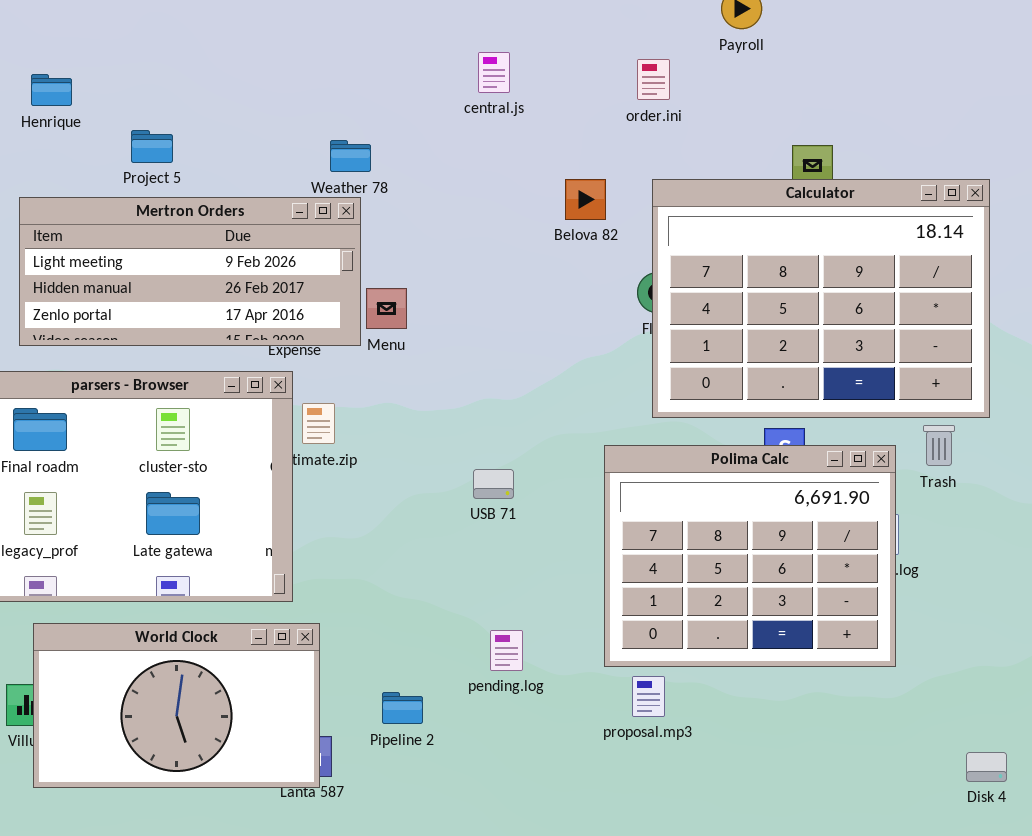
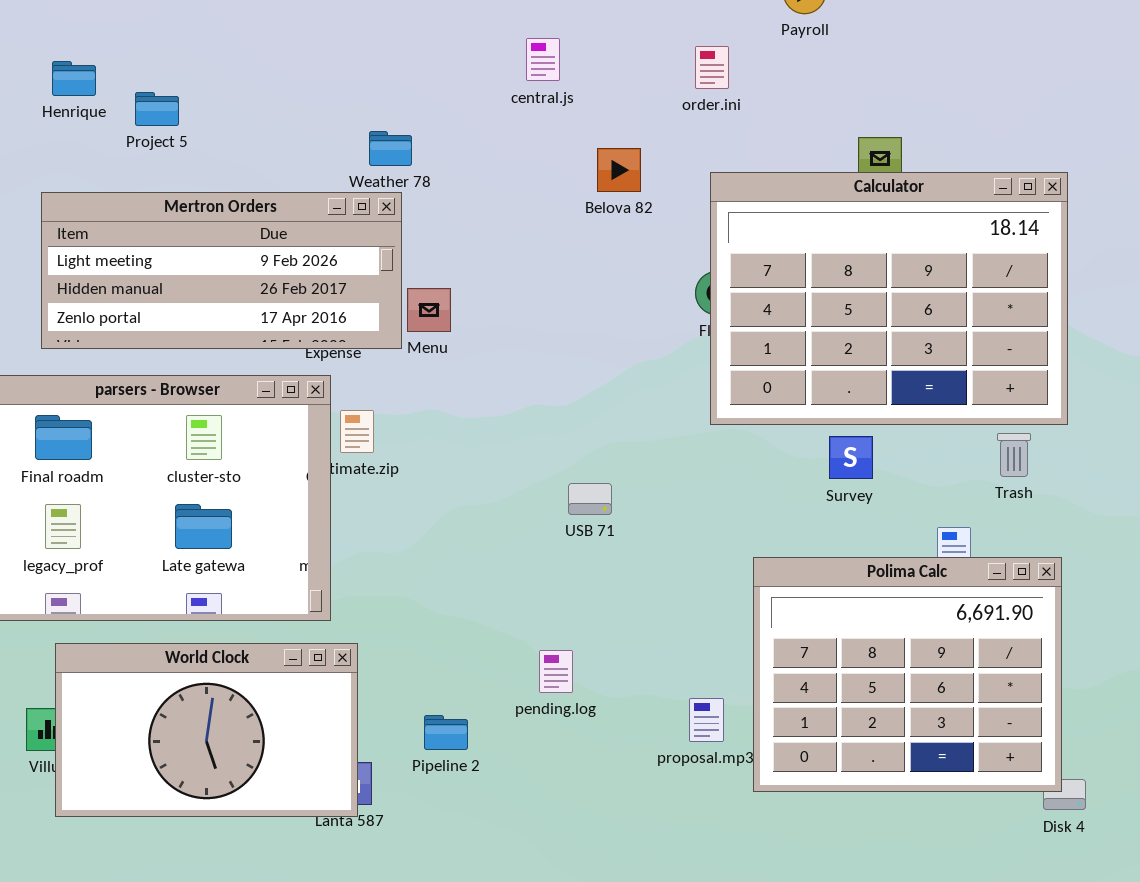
Project 5: [131,130,173,163] -> [135,92,179,126], moved
Belova 82: [565,179,606,220] -> [597,148,641,192], moved
Polima Calc: [604,445,896,667] -> [753,557,1062,792], moved
USB 71: [473,469,514,499] -> [568,483,612,515], moved

